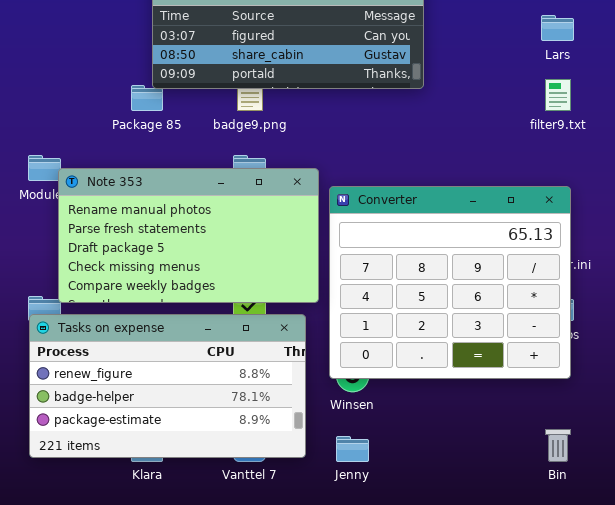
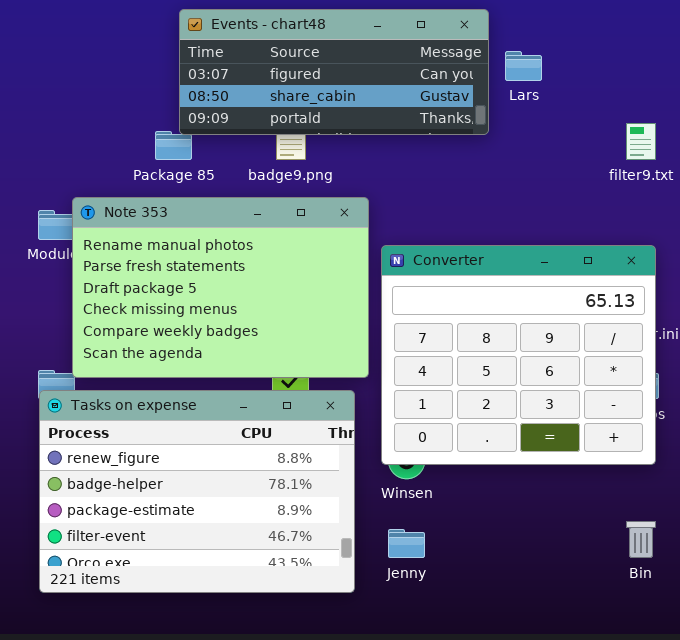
Lars: [541,15,574,41] -> [505,51,542,81], moved
Note 353: [58,168,319,303] -> [72,197,369,378], resized
Tasks on expense: [29,314,306,458] -> [39,390,355,593], resized

